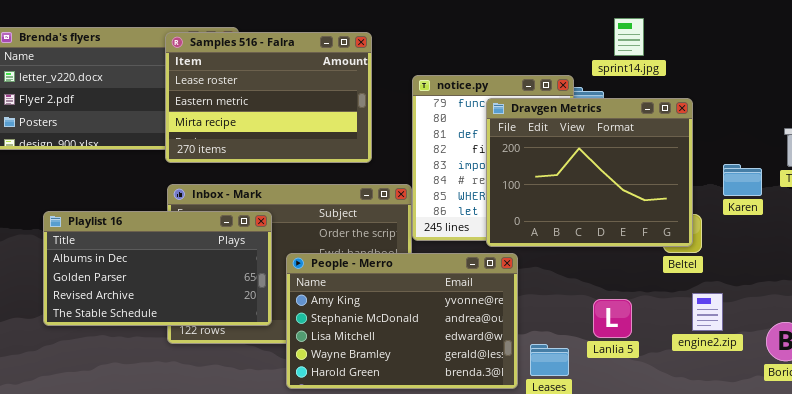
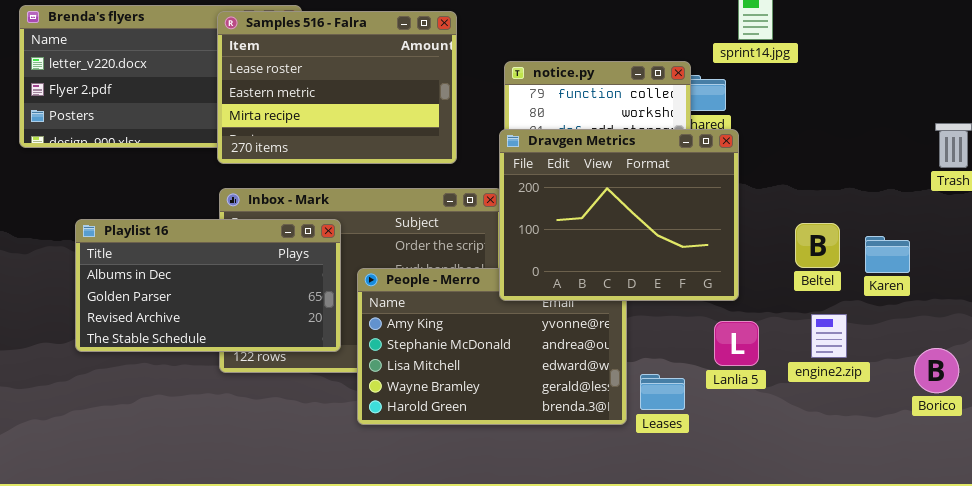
Dravgen Metrics: [486,98,693,247] -> [499,129,739,301], moved
Karen: [723,164,762,196] -> [865,236,910,273], moved
engine2.zip: [692,293,723,331] -> [811,314,847,358], moved

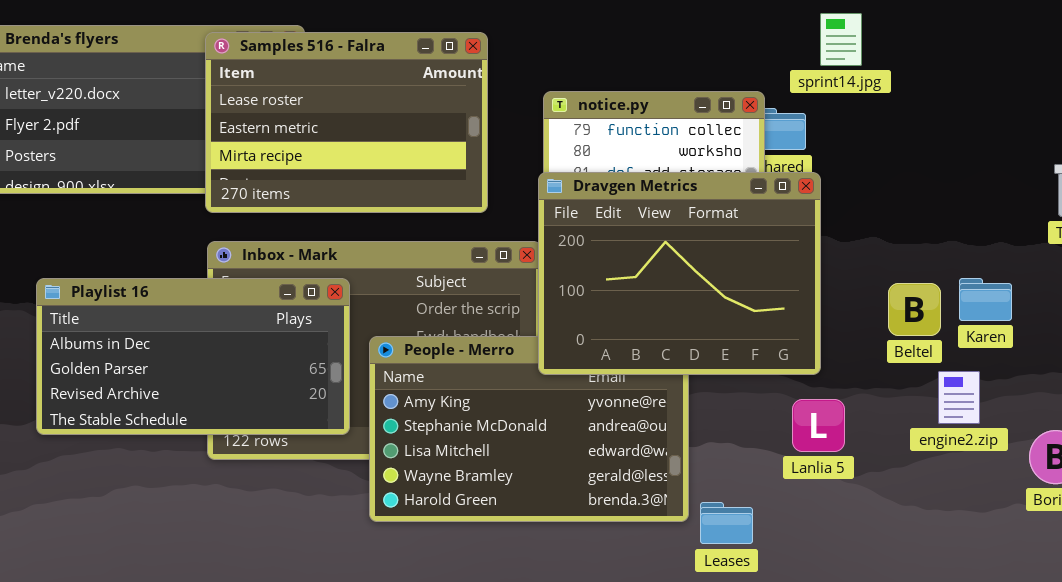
Karen: [865,236,910,273] -> [959,278,1012,321], moved
engine2.zip: [811,314,847,358] -> [938,371,980,424], moved
Leases: [640,374,685,410] -> [700,502,753,544], moved

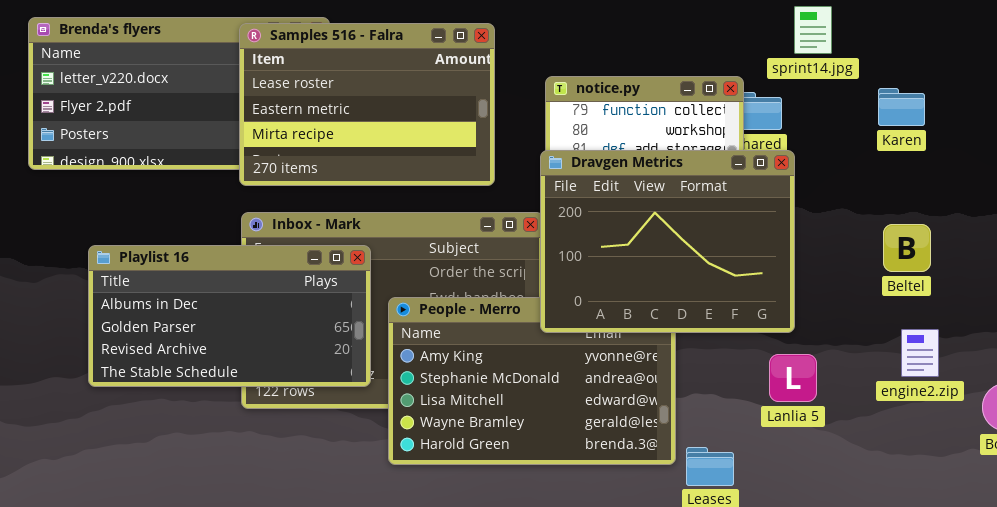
Karen: [959,278,1012,321] -> [878,88,925,126], moved
Beltel: [888,283,941,336] -> [883,224,931,272], moved

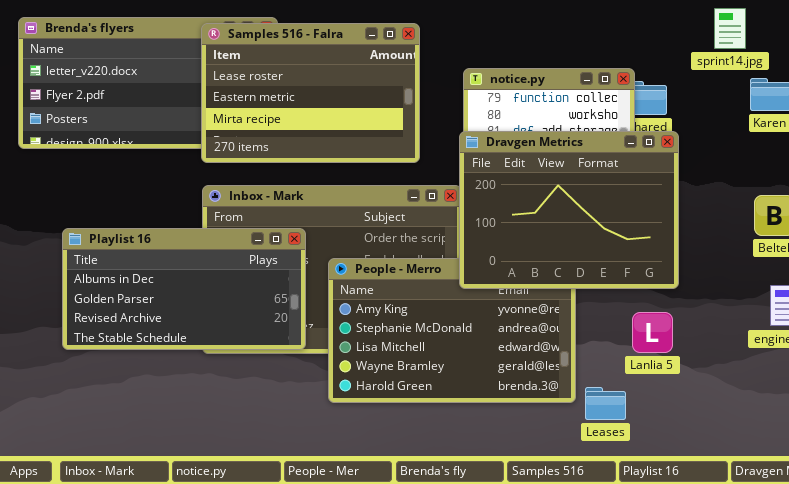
sprint14.jpg: [794,6,832,54] -> [714,8,746,49], moved
Playlist 16: [88,245,371,387] -> [62,228,306,350], moved
Lanlia 5: [769,354,817,402] -> [632,312,673,353], moved

